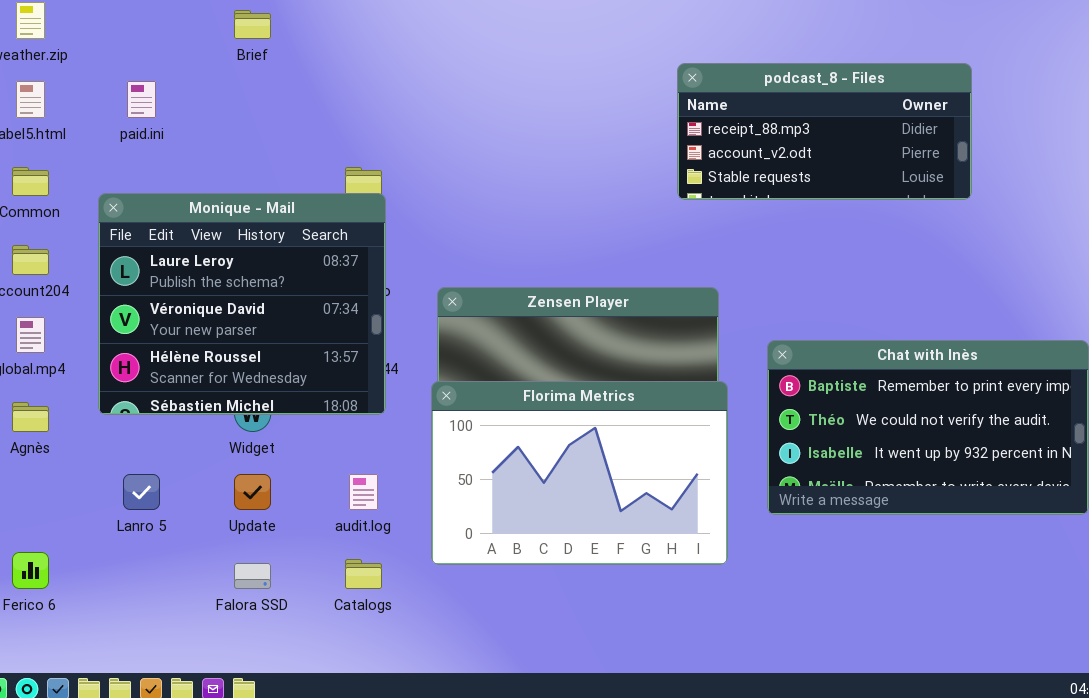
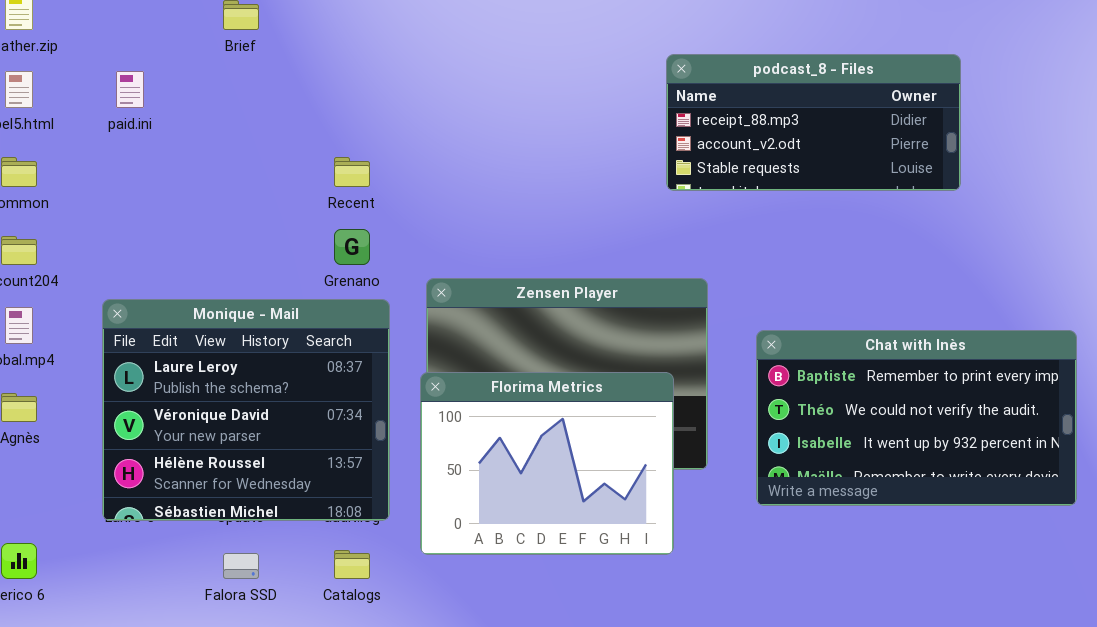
Monique - Mail: [98,193,386,415] -> [102,299,390,521], moved
Florima Metrics: [431,381,728,565] -> [420,372,674,555], resized

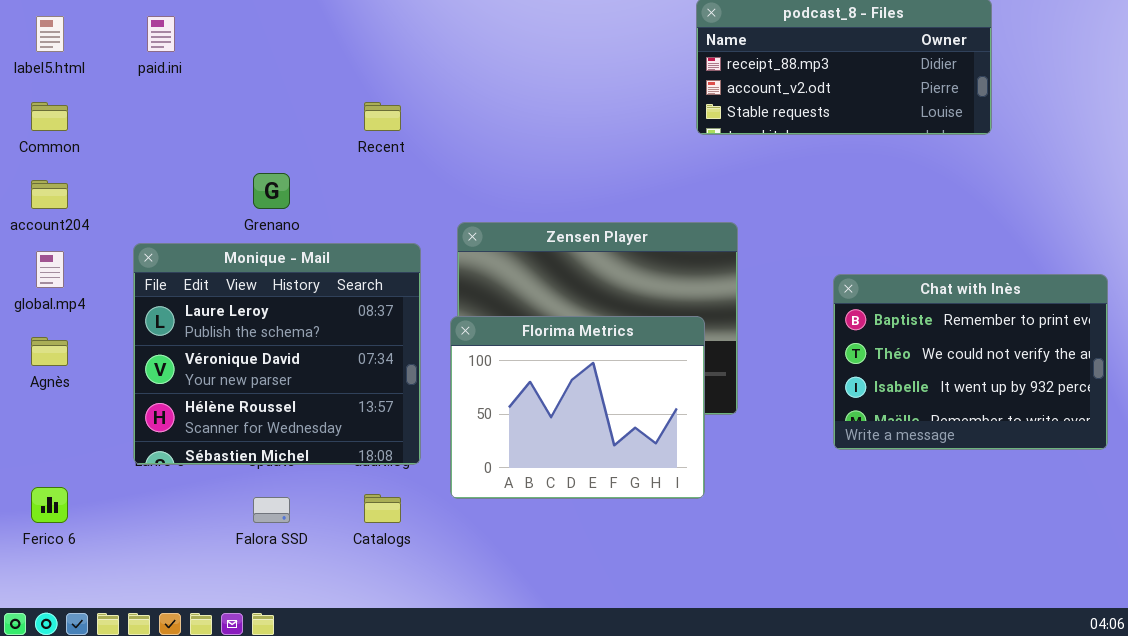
Grenano: [334,229,370,265] -> [253,173,290,209], moved
Chat with Inès: [756,330,1077,506] -> [833,274,1108,450], resized

